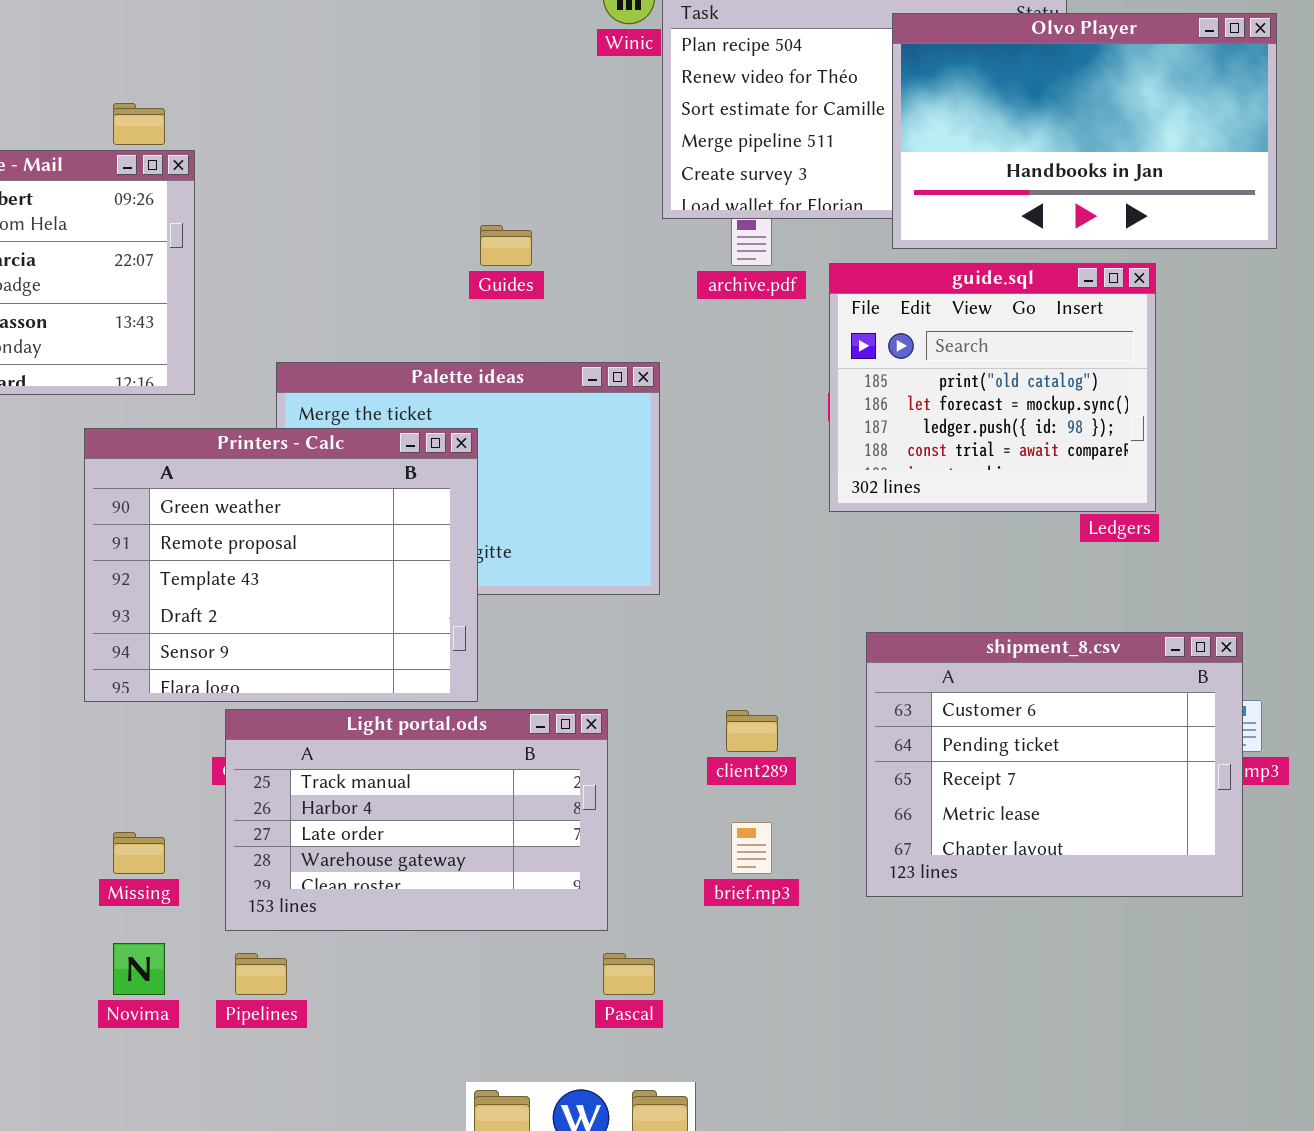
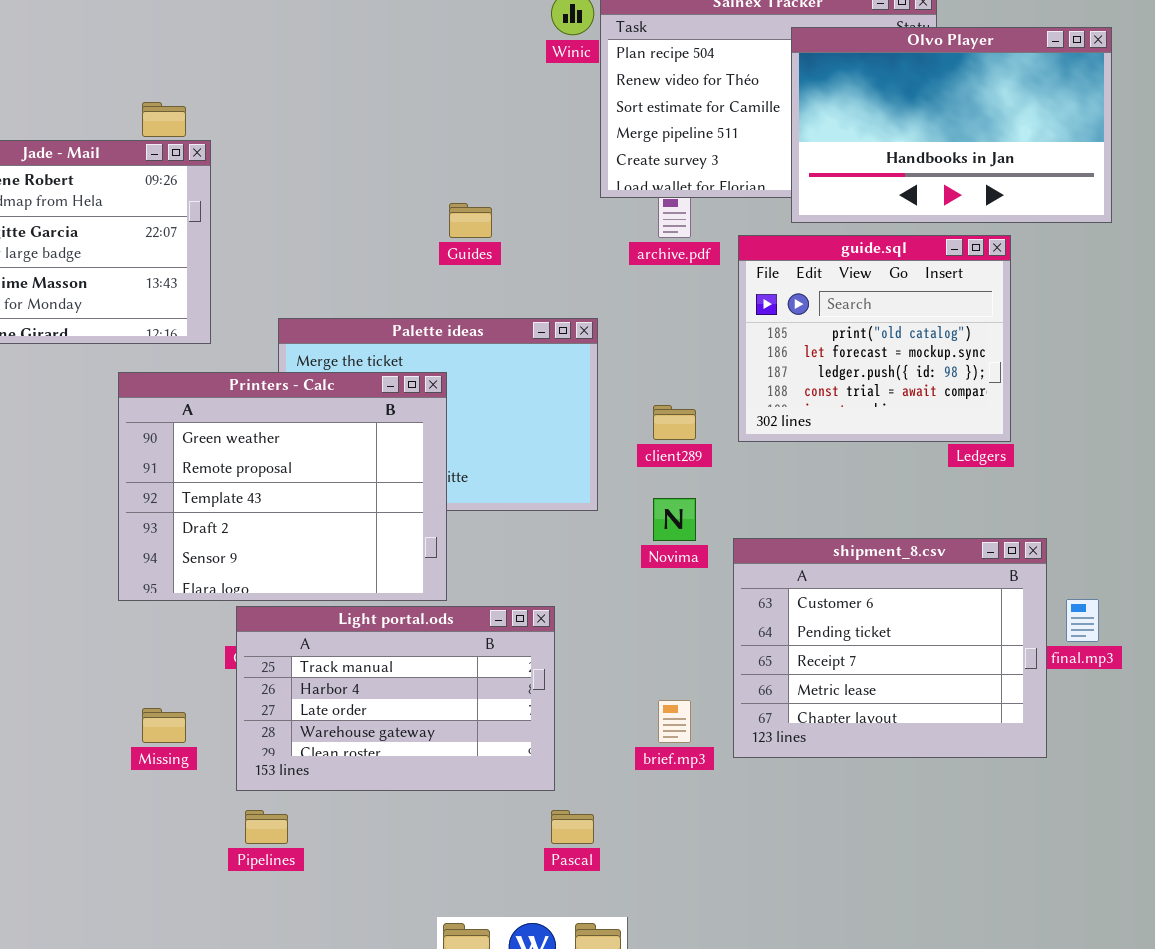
shipment_8.csv: [866,632,1243,897] -> [733,538,1047,758], moved
client289: [726,710,778,752] -> [653,405,696,440], moved
Novima: [113,943,165,995] -> [653,498,696,541], moved

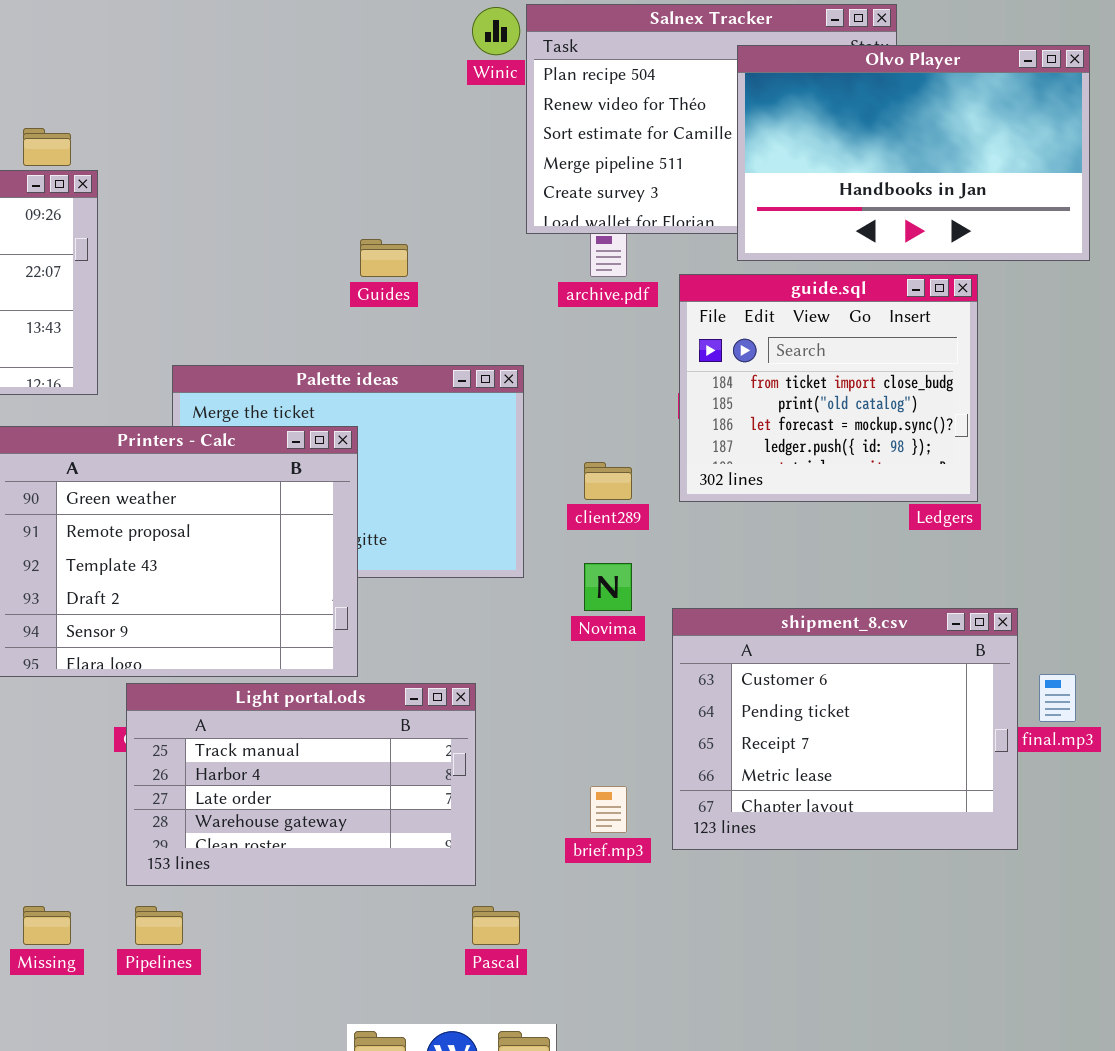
guide.sql: [738,235,1011,442] -> [679,274,978,502], scrolled up 1 row
Missing: [142,708,186,743] -> [23,906,71,945], moved

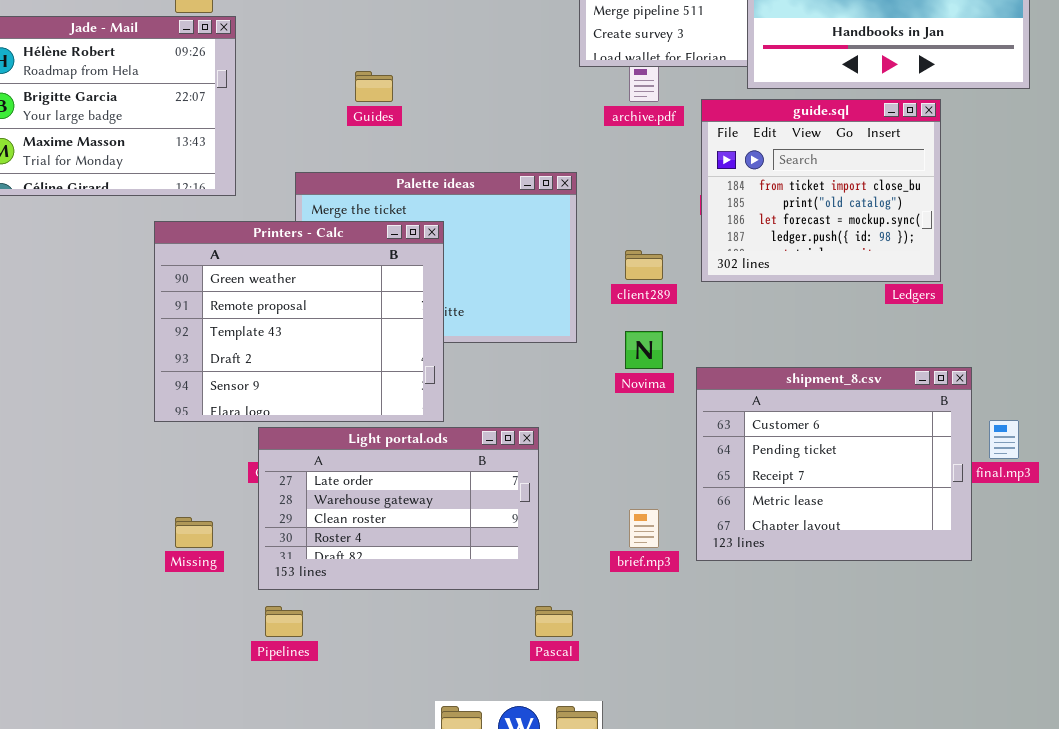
Guides: [360,239,408,277] -> [355,71,393,102], moved
Light portal.ods: [126,683,476,886] -> [258,427,539,590], scrolled down 2 rows
Missing: [23,906,71,945] -> [175,517,213,548], moved

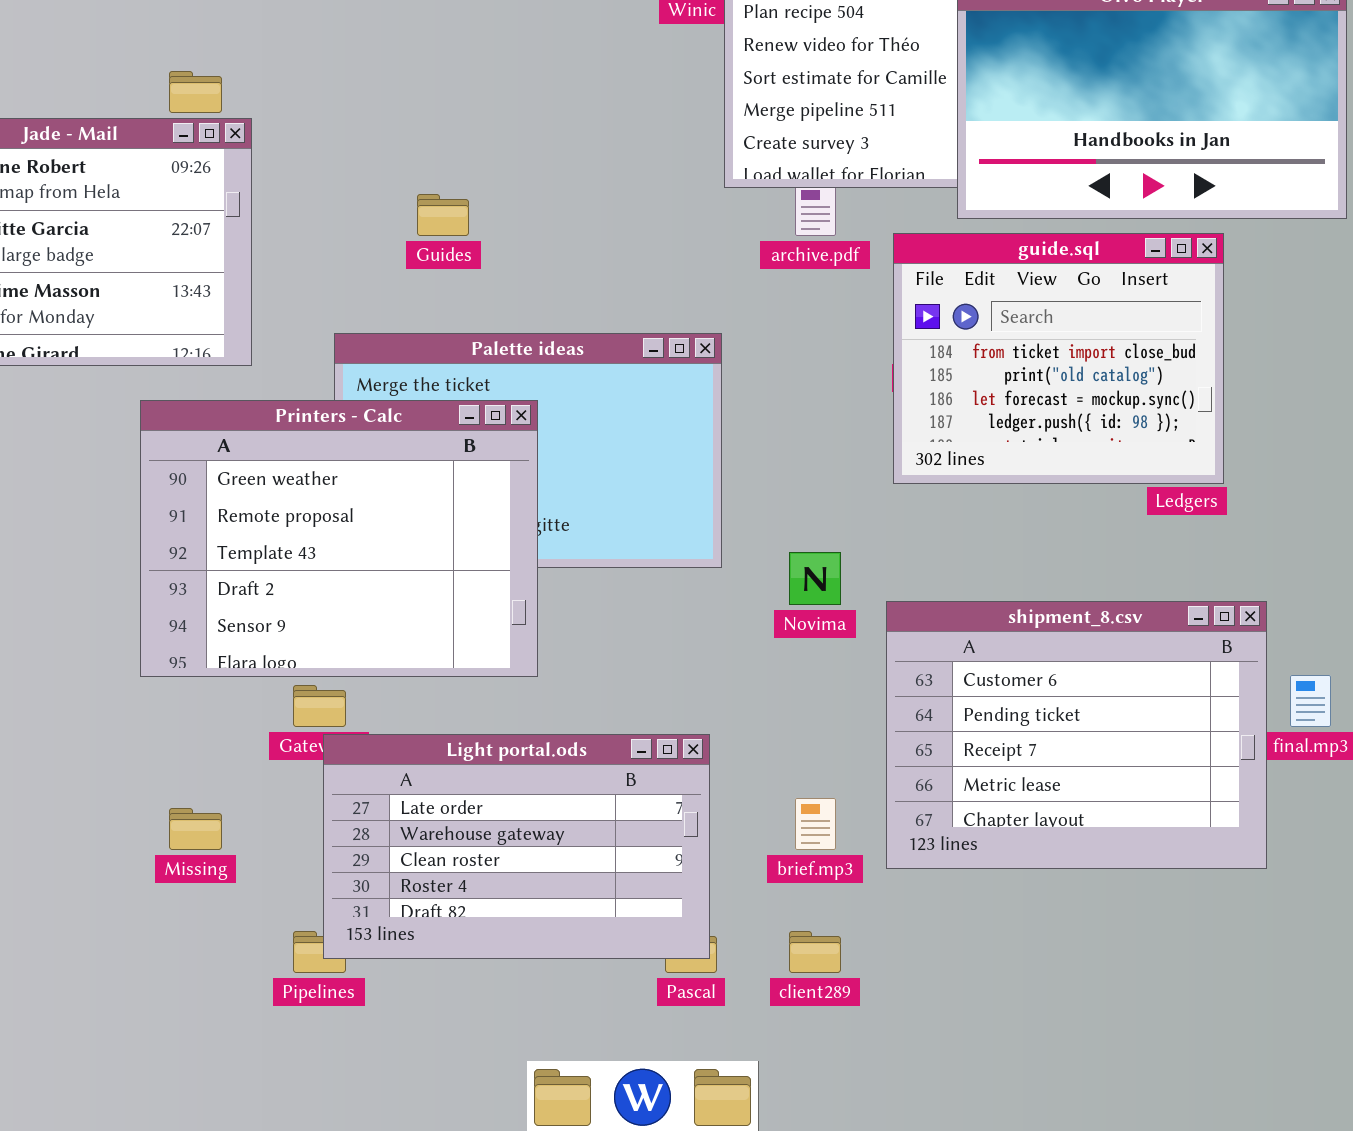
client289: [625,250,663,280] -> [789,931,841,973], moved
Light portal.ods: [258,427,539,590] -> [323,734,710,959], moved

